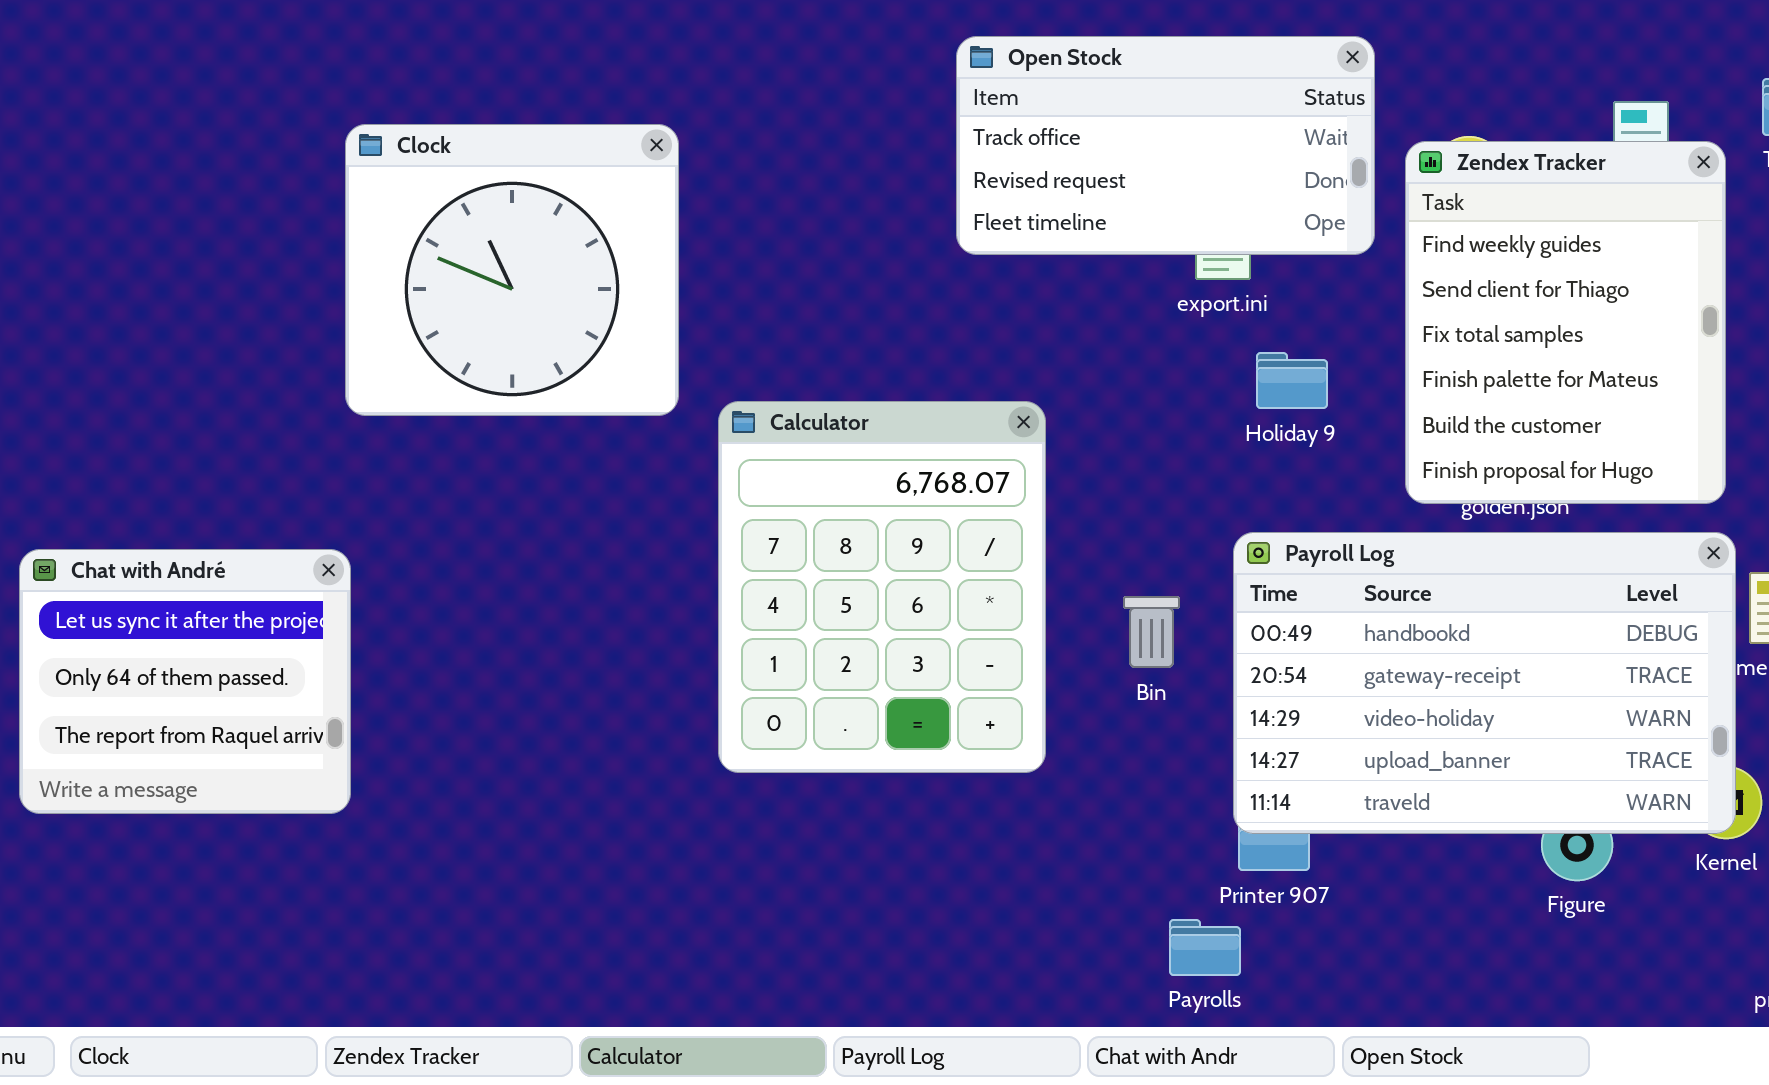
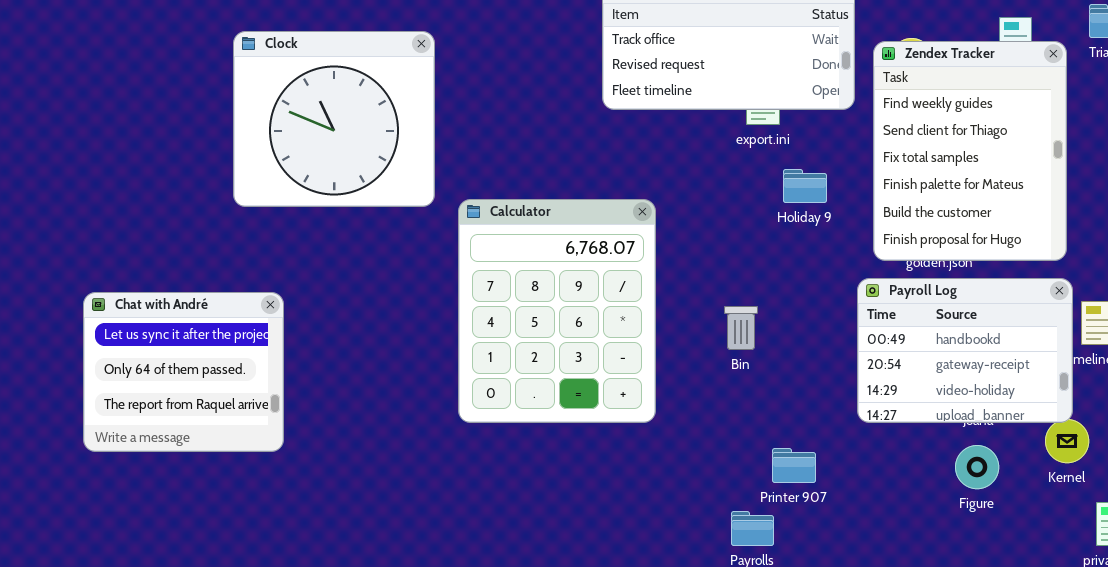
Payroll Log: [1233,532,1736,834] -> [857,278,1073,423], resized
Chat with André: [19,549,351,814] -> [83,292,284,452], moved
Bin: [1123,596,1180,668] -> [724,306,758,350], moved

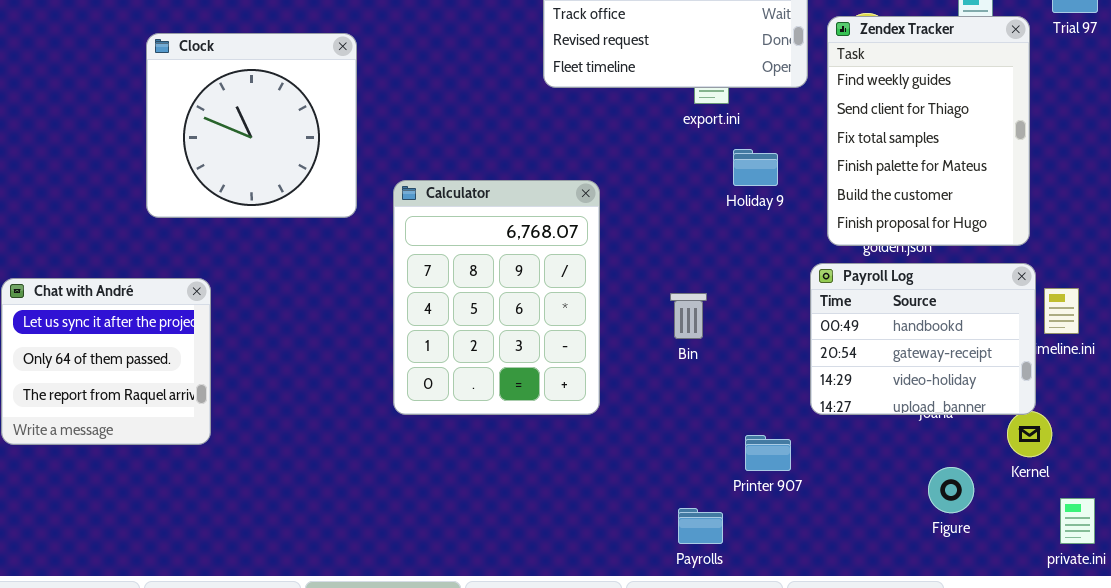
Clock: [233,31,435,207] -> [146,33,357,218], moved
Figure: [955,445,999,489] -> [928,467,974,513], moved
Printer 907: [772,448,816,483] -> [745,435,791,471], moved

